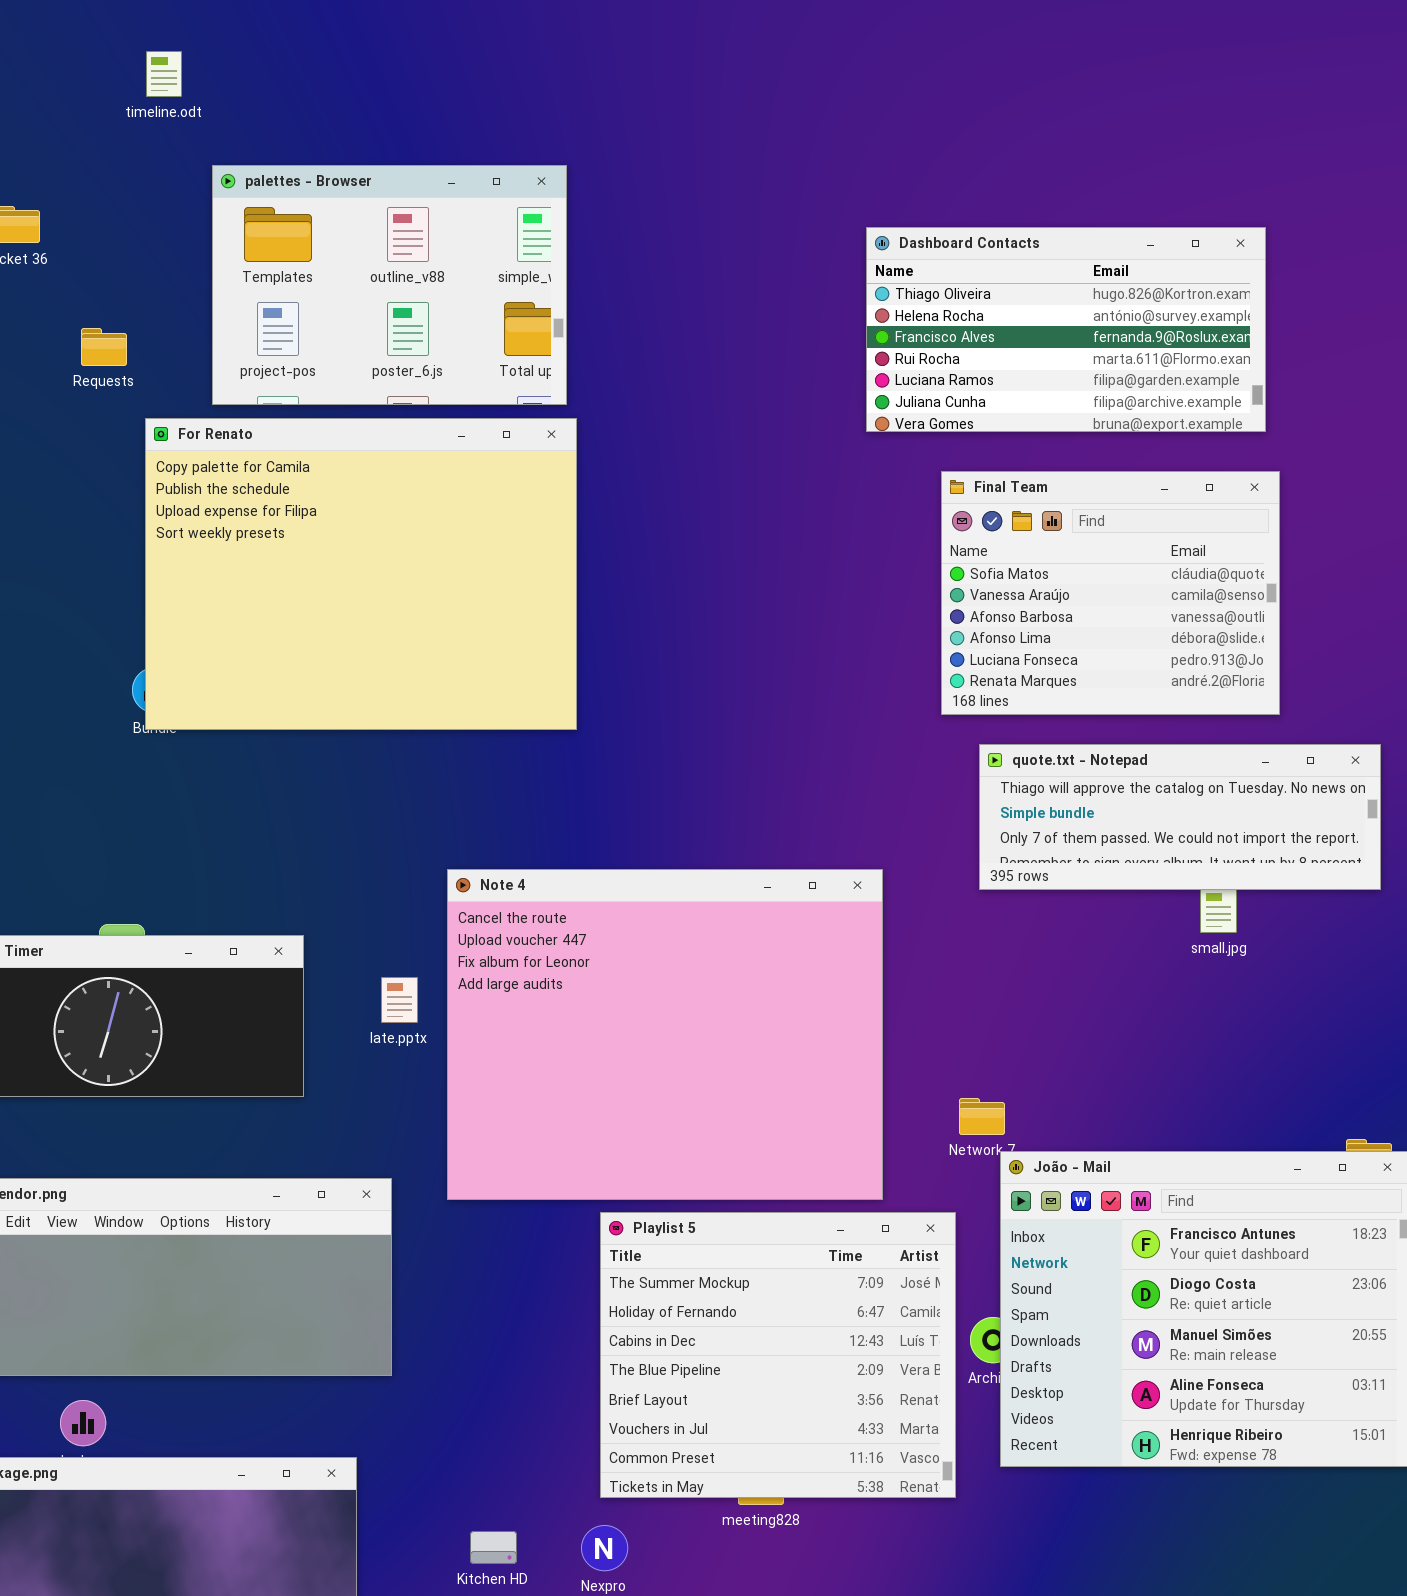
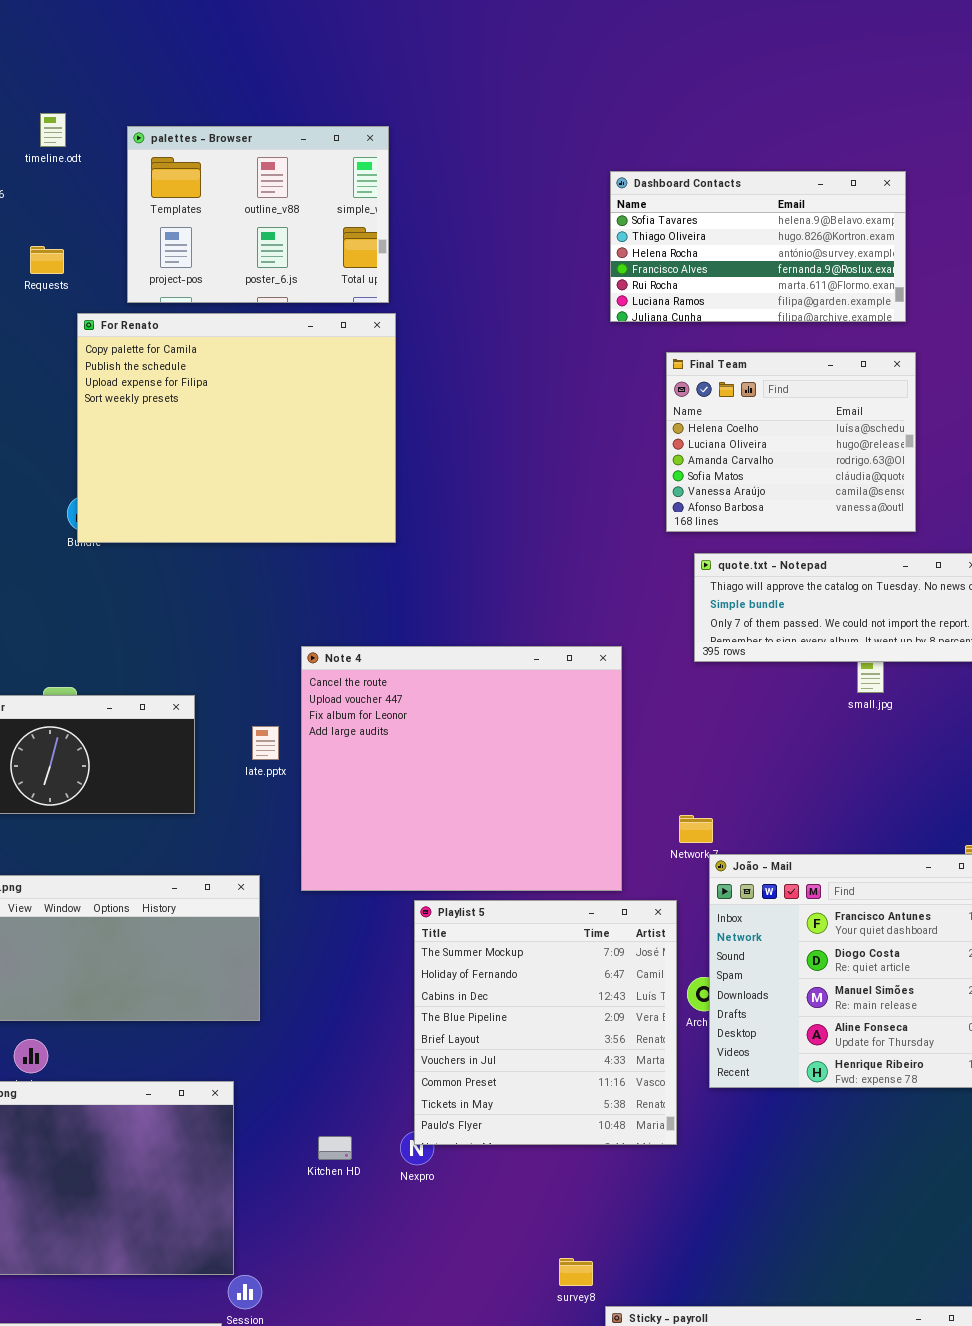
timeline.odt: [146,51,182,97] -> [40,113,66,147], moved
Dashboard Contacts: [866,227,1266,432] -> [610,171,906,322], scrolled up 1 row
Final Team: [941,471,1280,715] -> [666,352,916,532], scrolled up 3 rows
Playlist 5: [600,1212,956,1498] -> [414,900,677,1145], resized

